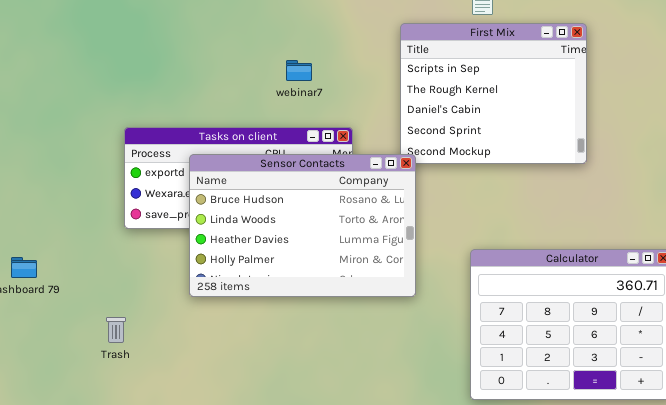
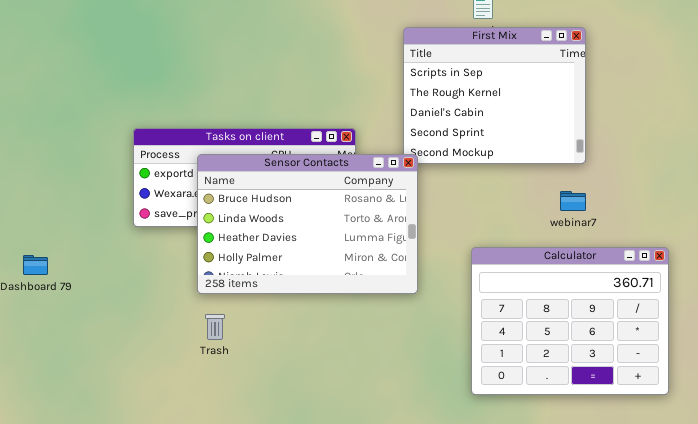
webinar7: [286,60,312,81] -> [560,191,586,211], moved
Trash: [106,317,126,343] -> [205,314,225,340], moved

